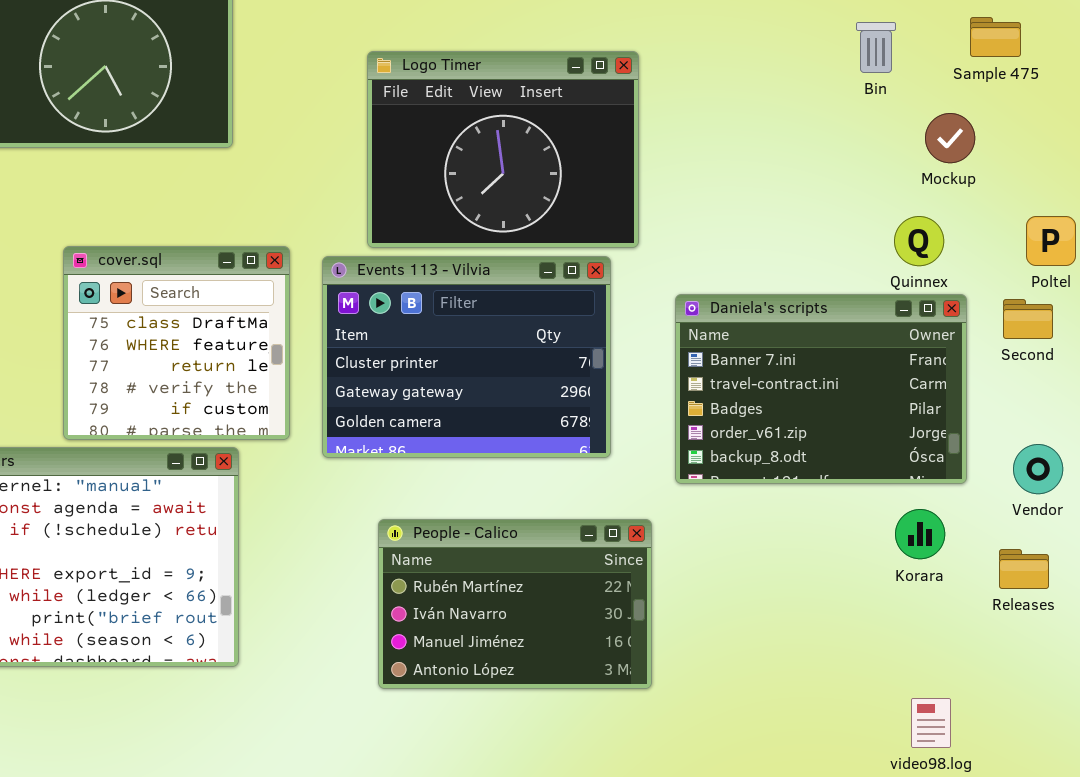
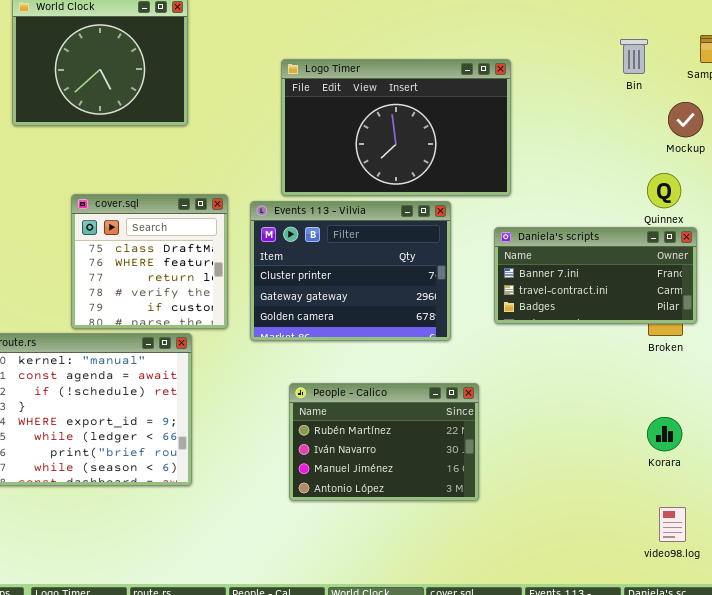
Logo Timer: [367,51,639,248] -> [281,59,511,196], resized
Daniela's scripts: [675,294,967,484] -> [494,227,697,324], resized
Korara: [895,509,945,559] -> [647,417,682,451], moved

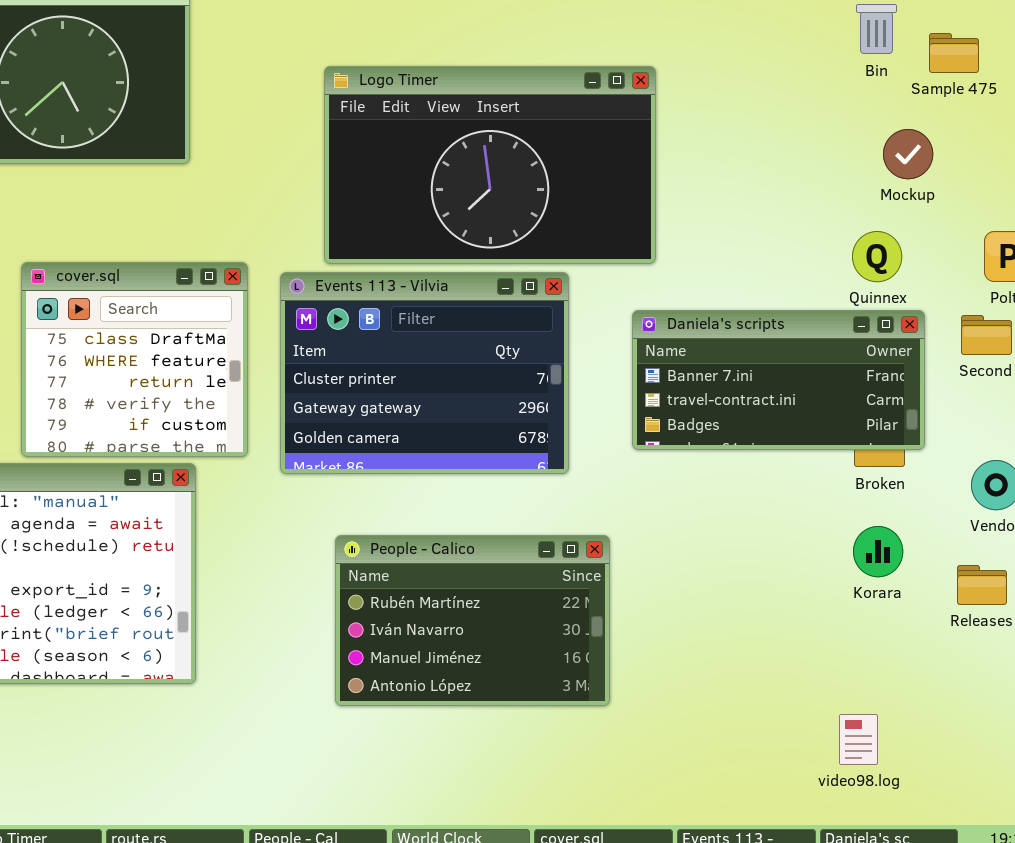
Bin: [620,39,648,74] -> [856,4,897,54], moved
Korara: [647,417,682,451] -> [853,526,903,577], moved
video98.log: [659,507,686,542] -> [839,714,878,765], moved

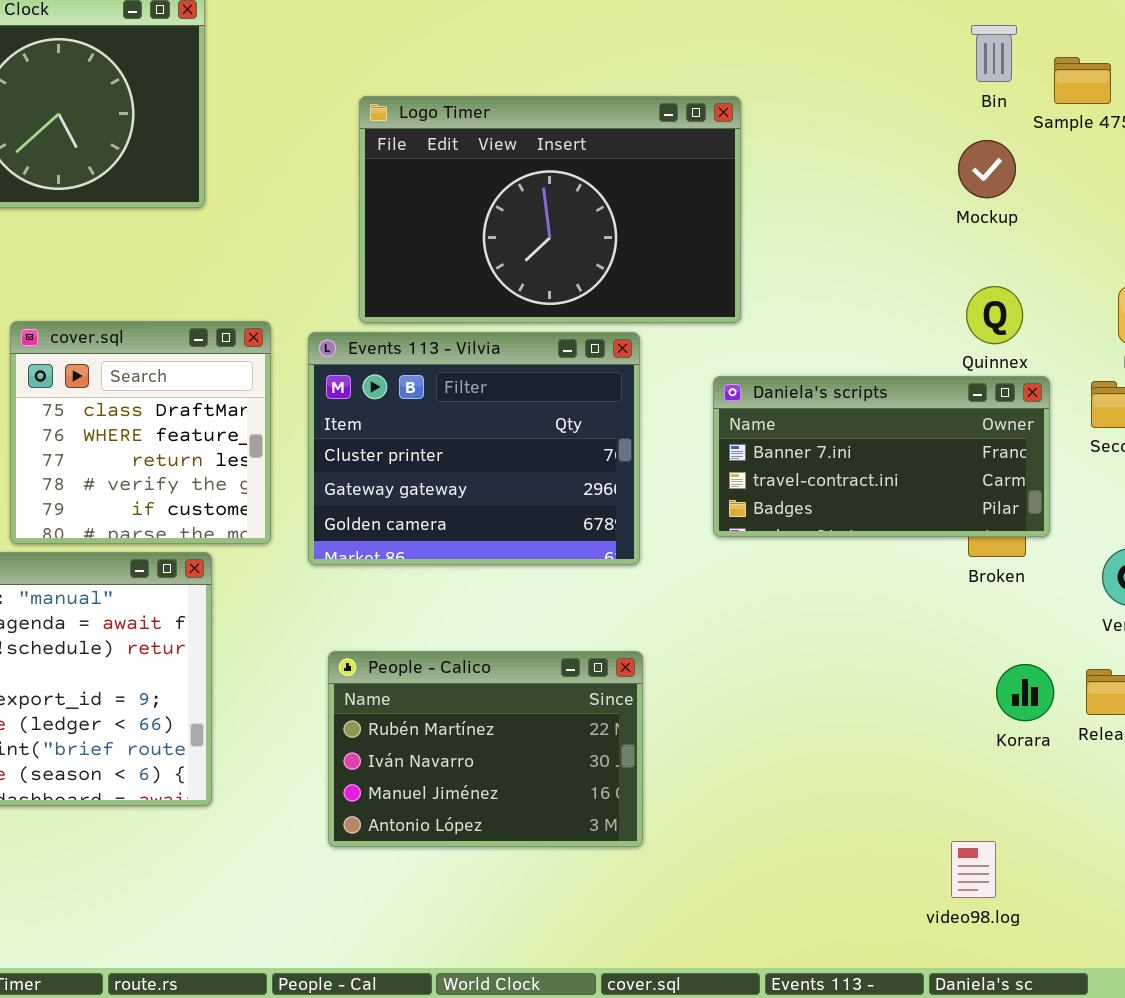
Mockup: [883,129,933,179] -> [958,140,1016,198], moved
Korara: [853,526,903,577] -> [996,664,1054,721], moved
People - Calico: [335,535,610,706] -> [328,651,643,847], moved

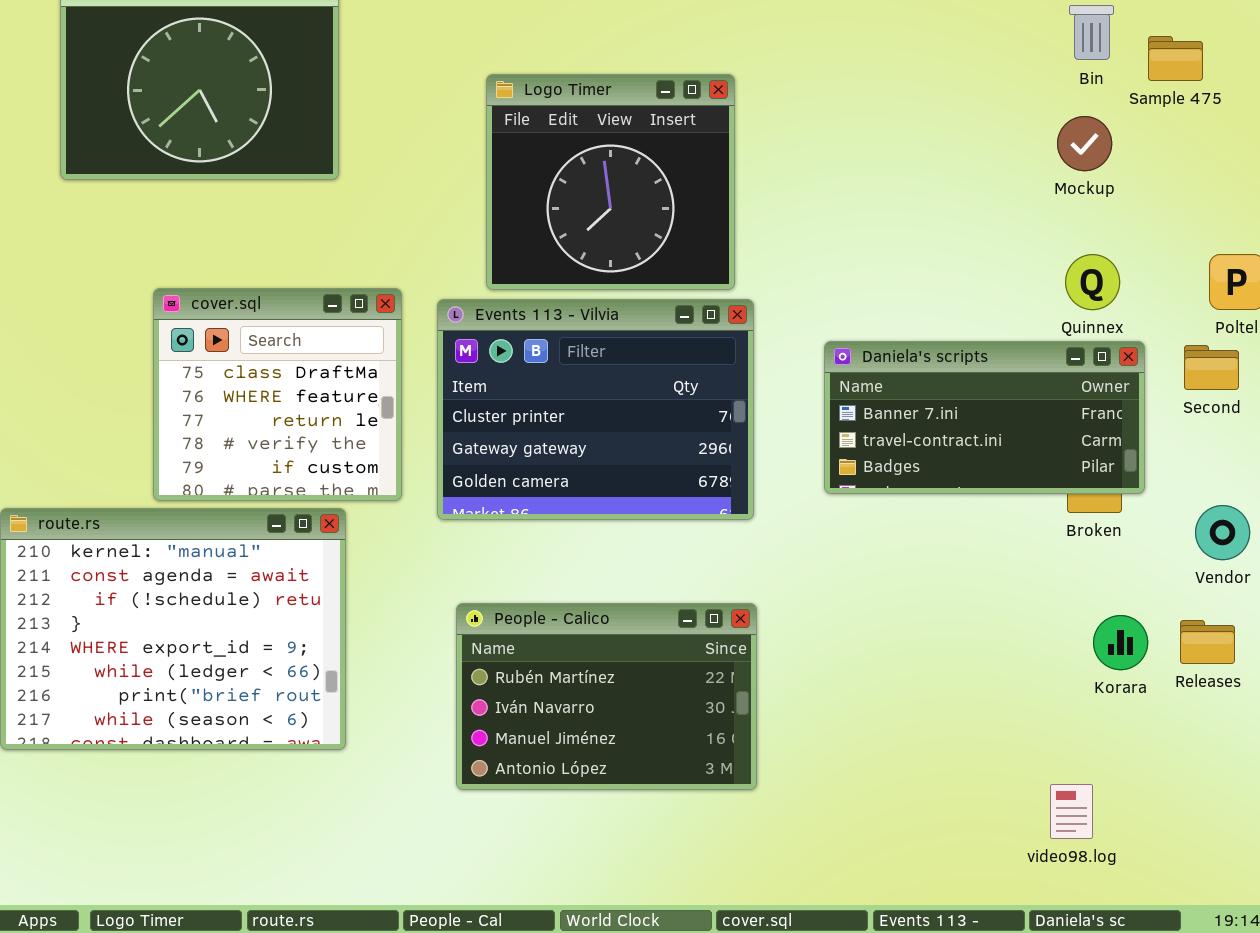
Logo Timer: [359,96,741,323] -> [486,74,735,290], resized

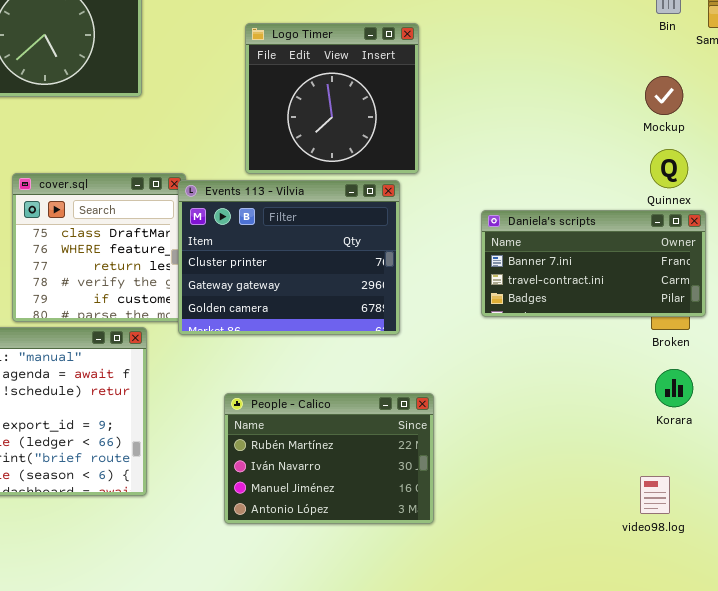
Mockup: [1057,116,1112,171] -> [645,76,683,115], moved
Events 113 - Vilvia: [437,299,754,520] -> [178,180,400,335], moved
Korara: [1093,615,1148,670] -> [655,369,693,407], moved
video98.log: [1050,784,1093,839] -> [640,476,670,514], moved

